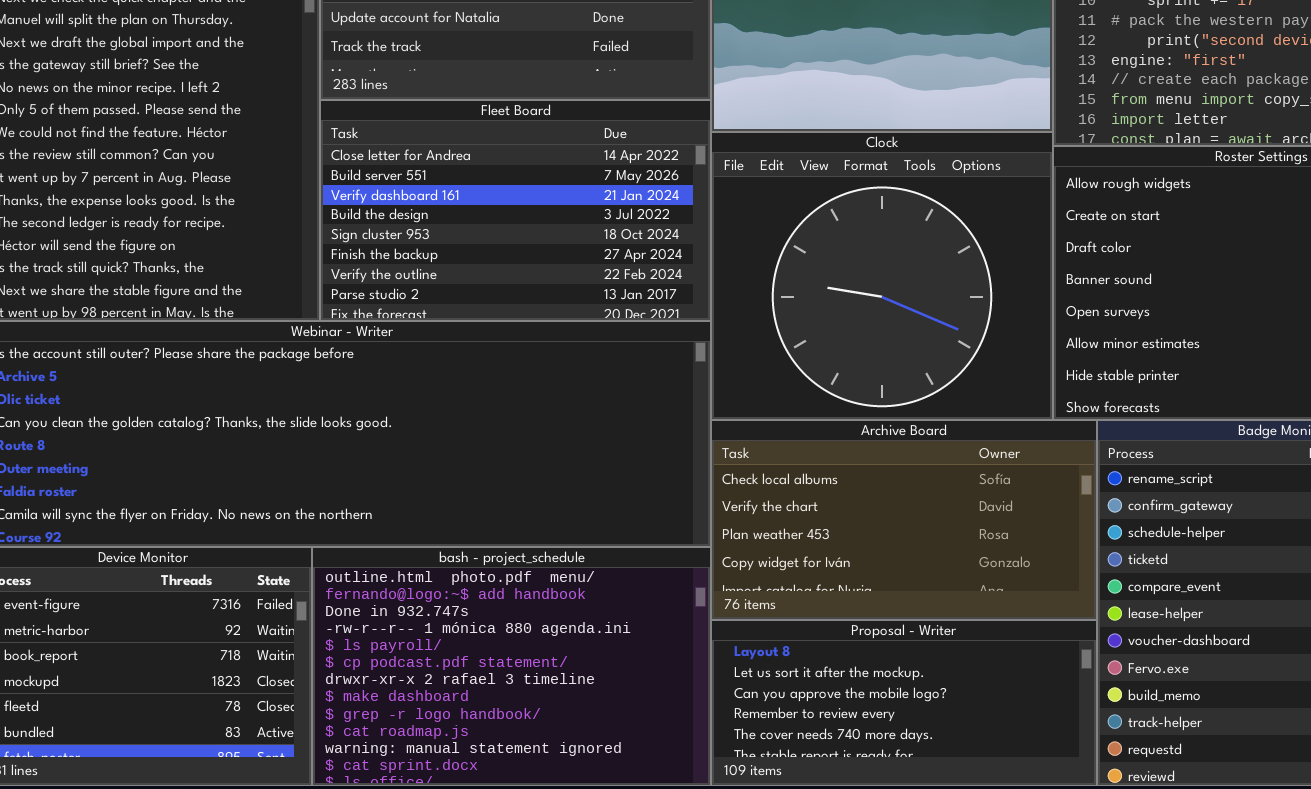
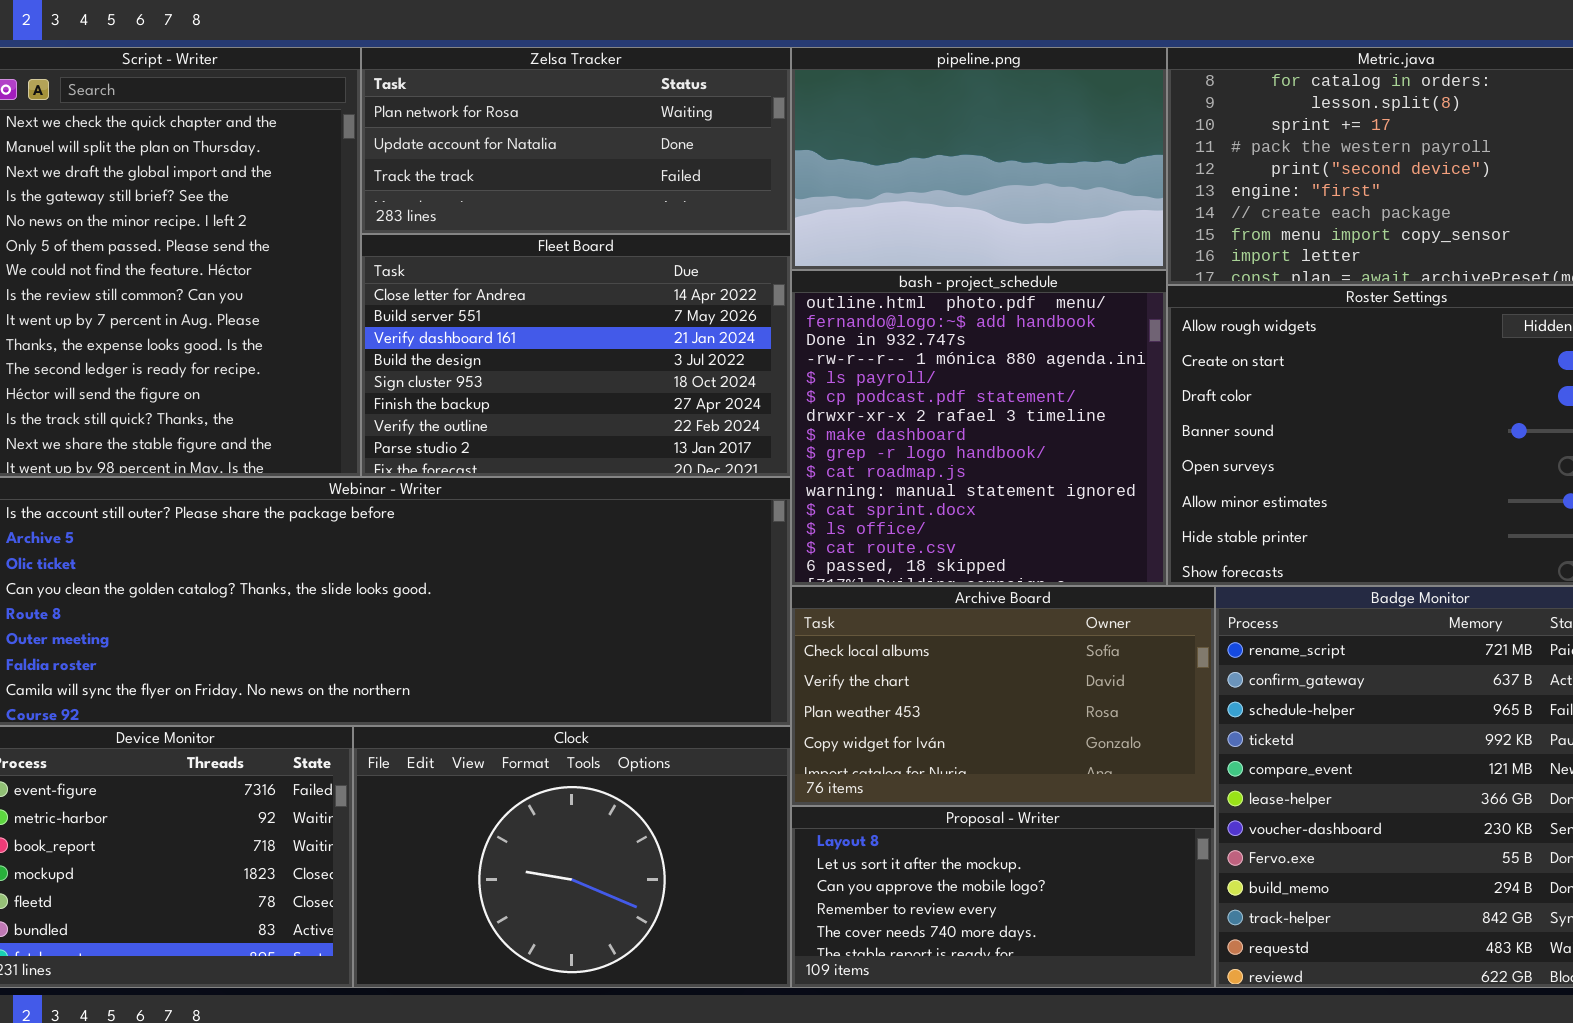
Clock: [711,132,1053,420] -> [353,726,791,988], moved, resized
bash - project_schedule: [312,547,711,786] -> [791,270,1167,586], moved, resized

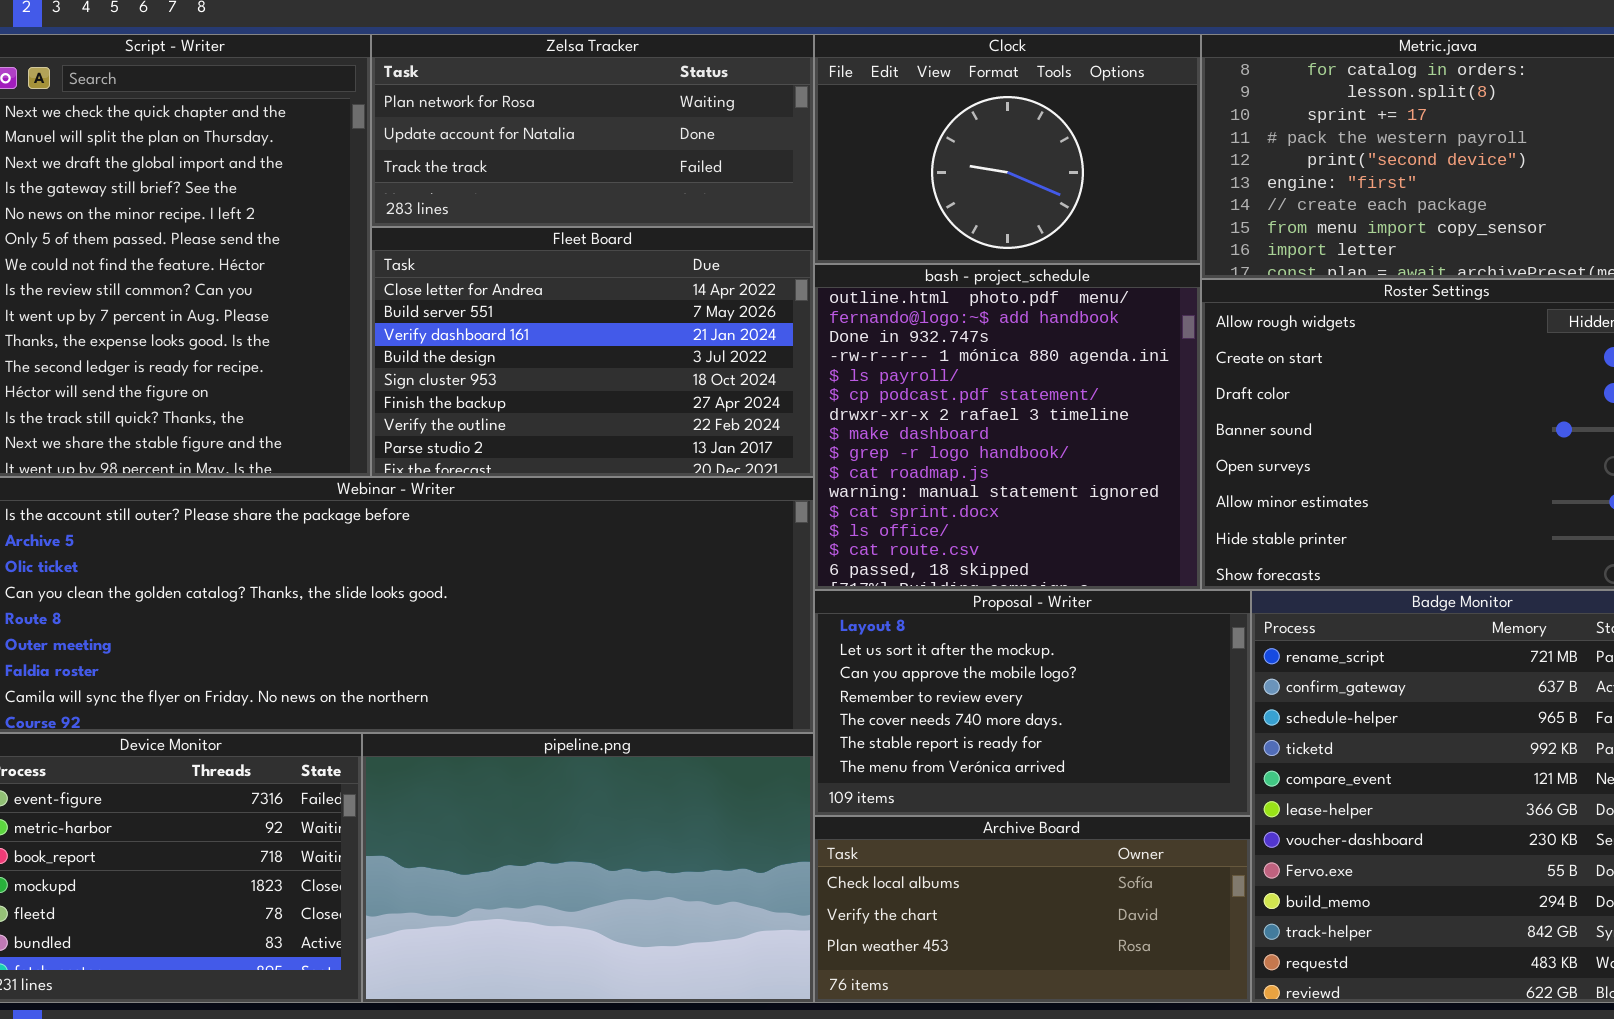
pipeline.png: [791,47,1167,270] -> [362,733,814,1003], moved, resized
Archive Board: [791,586,1215,806] -> [814,816,1251,1003], moved, resized
Clock: [353,726,791,988] -> [814,34,1201,264], moved, resized
Proposal - Writer: [791,806,1215,988] -> [814,590,1251,816], moved, resized

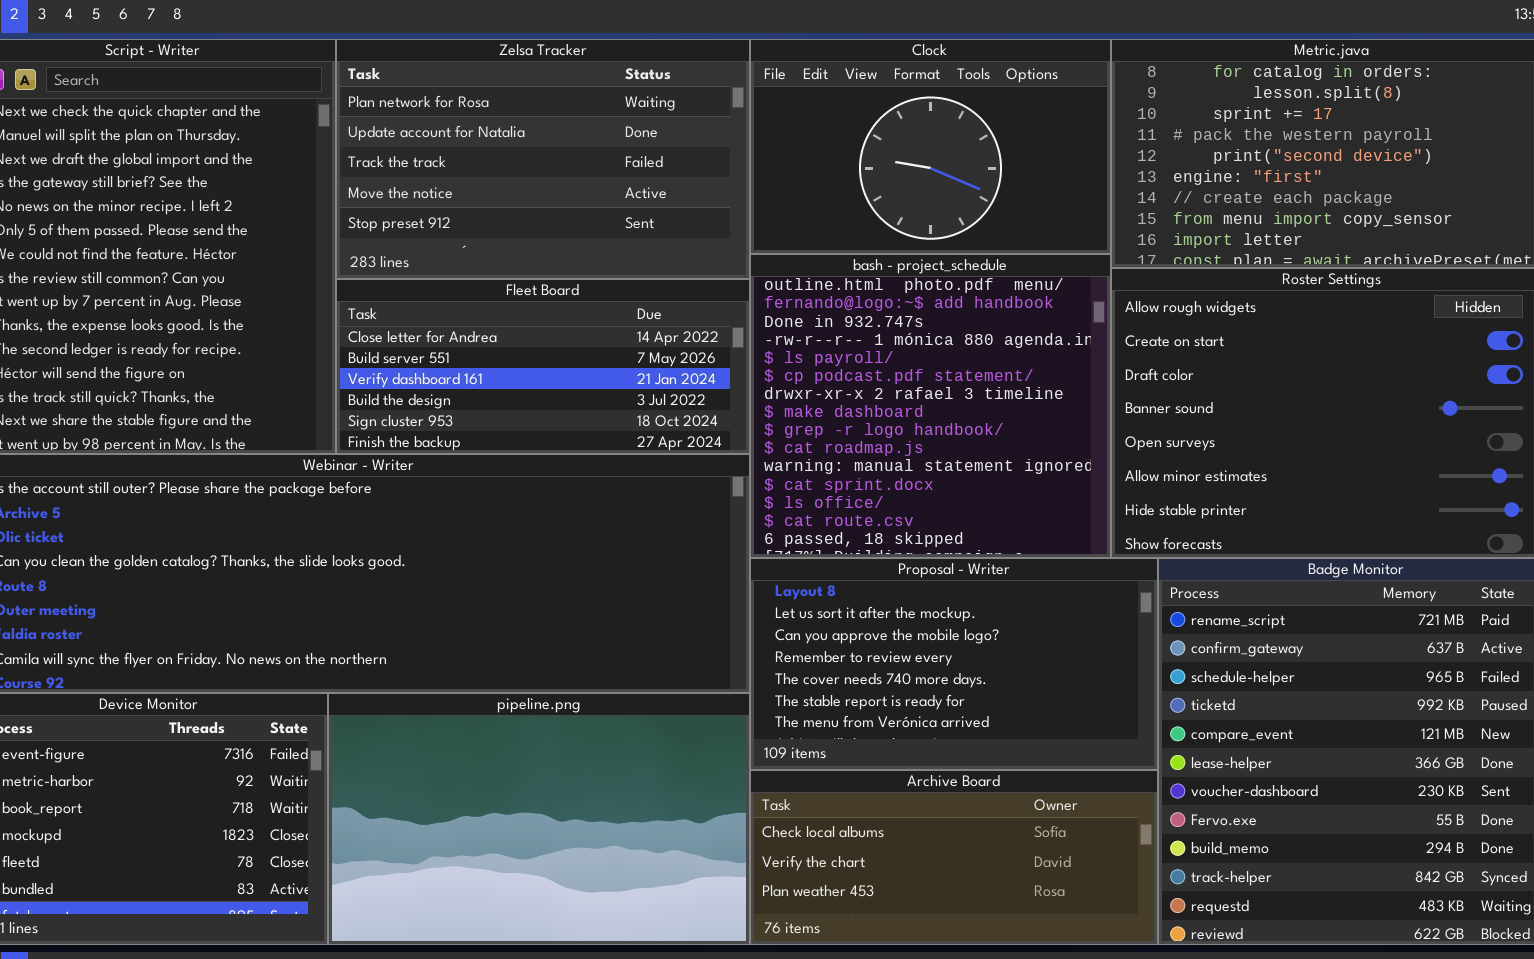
Zelsa Tracker: [371,34,814,227] -> [336,39,750,279], resized
Fleet Board: [371,227,814,477] -> [336,279,750,454], resized

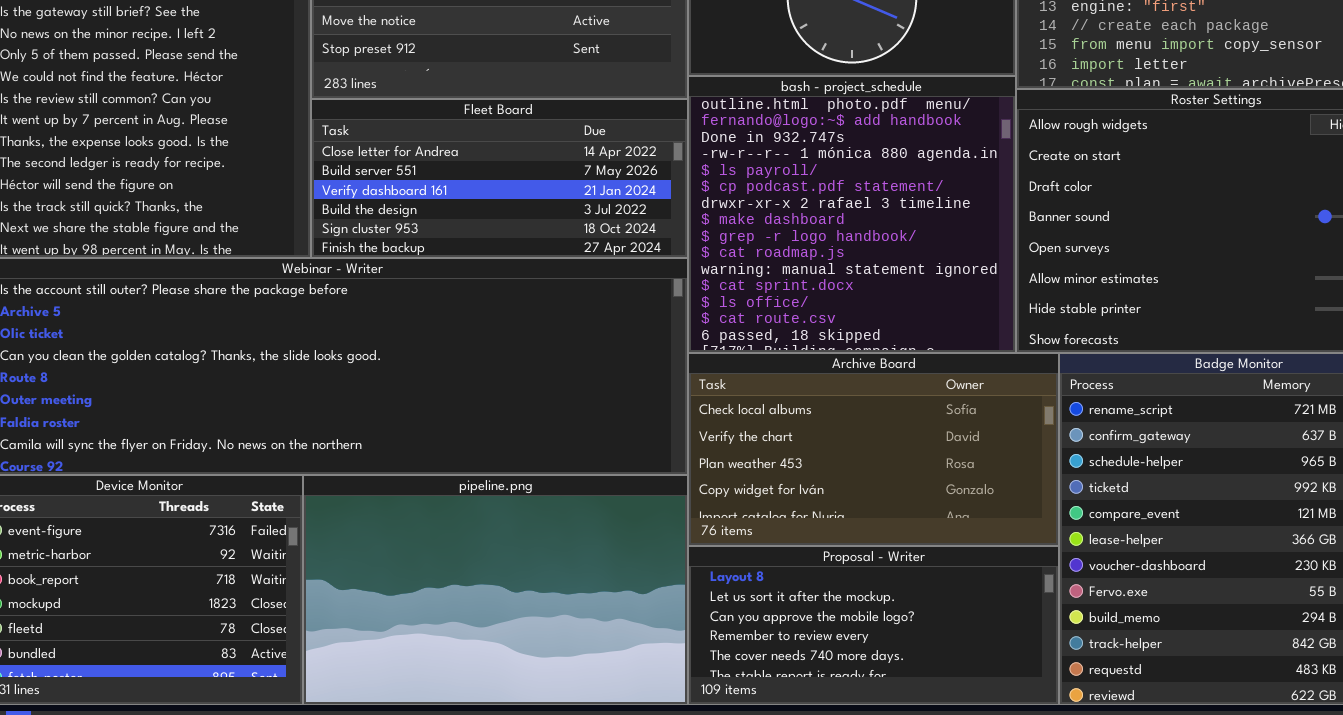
Proposal - Writer: [750,558,1158,770] -> [688,546,1059,705], moved, resized
Archive Board: [750,770,1158,945] -> [688,353,1059,546], moved, resized

